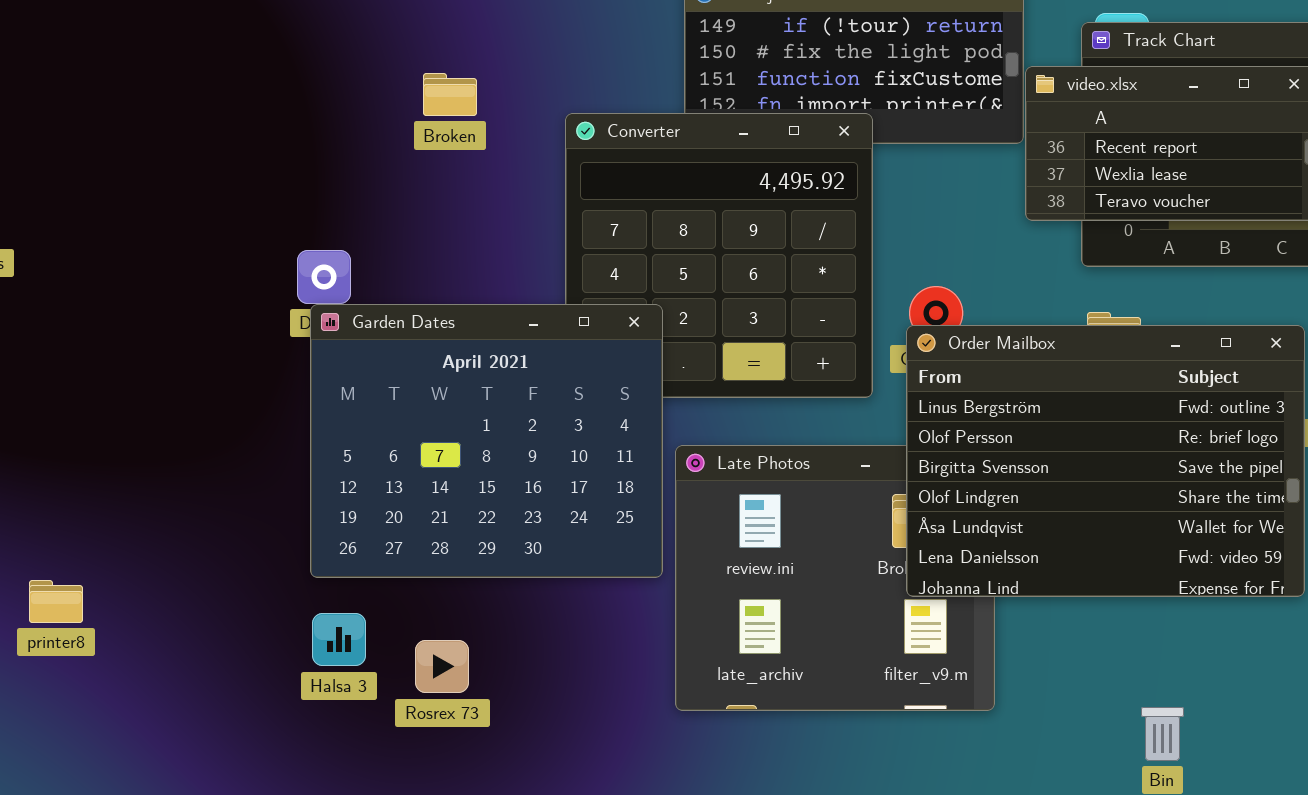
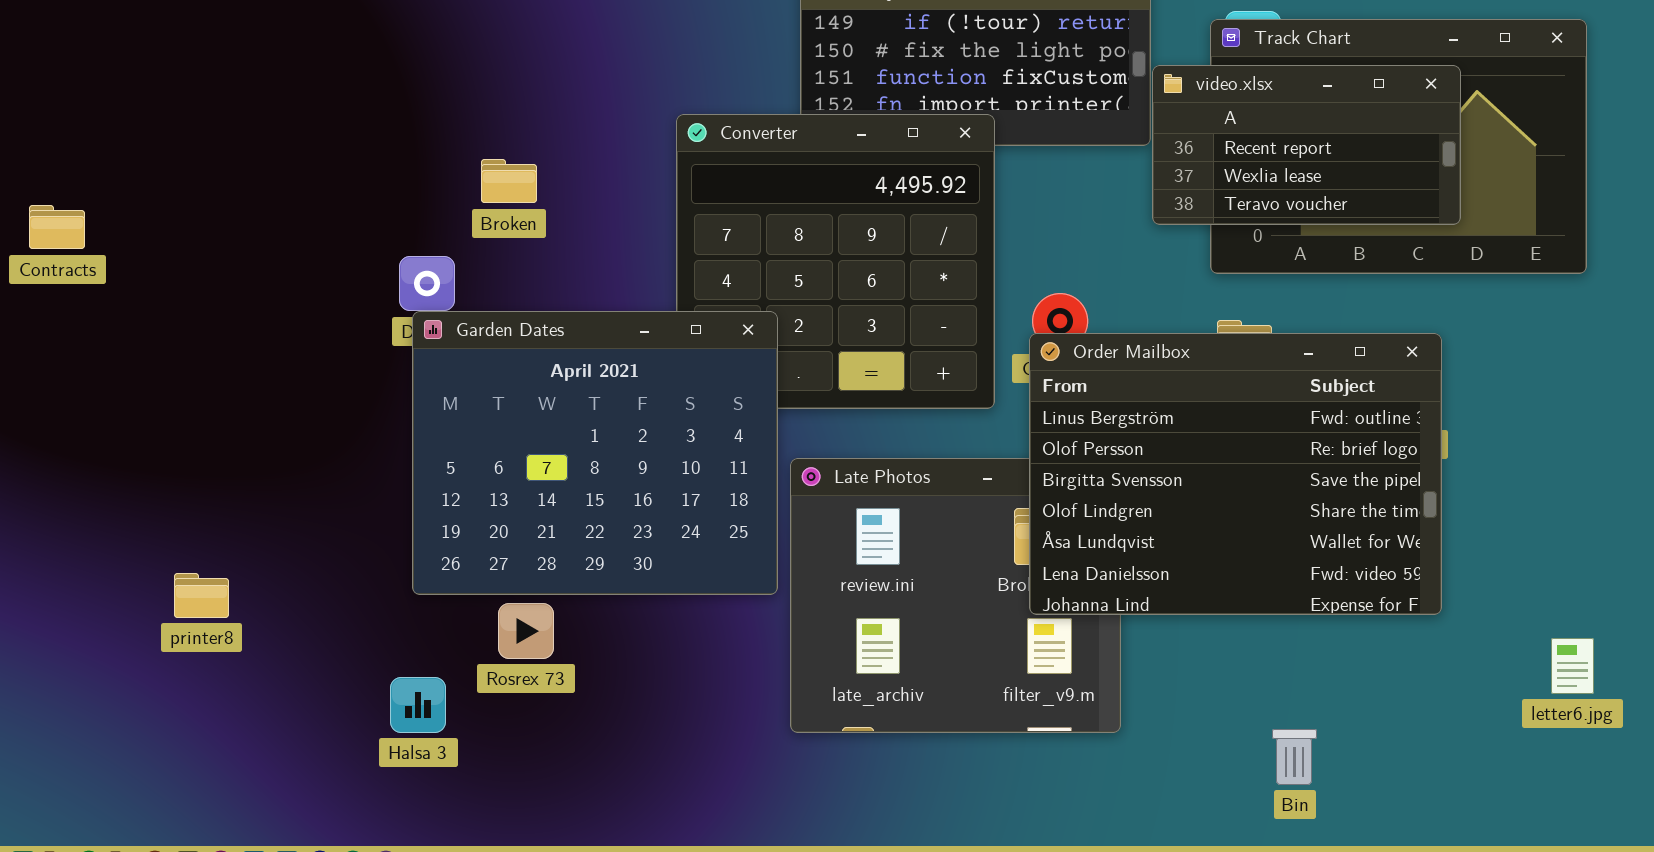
Broken: [423,73,477,116] -> [481,159,537,203], moved
printer8: [29,580,83,623] -> [174,573,229,618], moved
Halsa 3: [312,613,366,666] -> [390,677,446,733], moved
Rosrex 73: [415,640,469,693] -> [498,603,554,659], moved

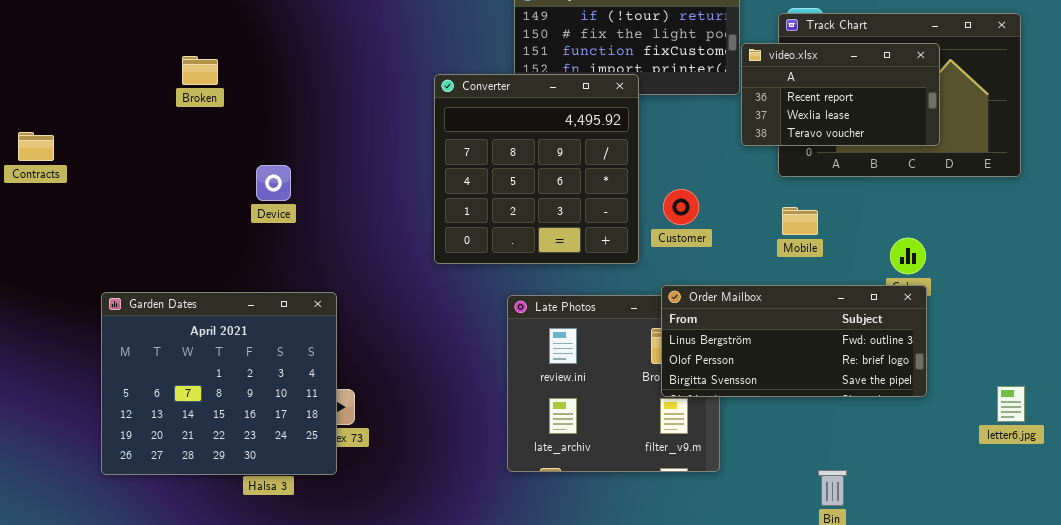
Broken: [481,159,537,203] -> [182,56,218,85], moved
Garden Dates: [412,311,778,595] -> [101,292,337,475], moved
Order Mailbox: [1029,333,1442,615] -> [661,285,927,397], resized
letter6.jpg: [1551,638,1594,694] -> [997,386,1025,422], moved

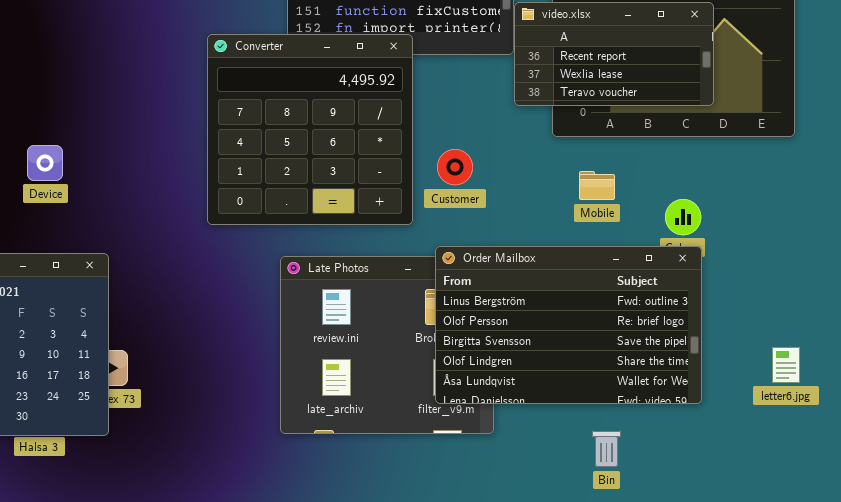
Device: [256,165,291,201] -> [27,145,63,181], moved
Mobile: [782,207,818,235] -> [579,171,615,200], moved
Order Mailbox: [661,285,927,397] -> [435,246,702,404], resized

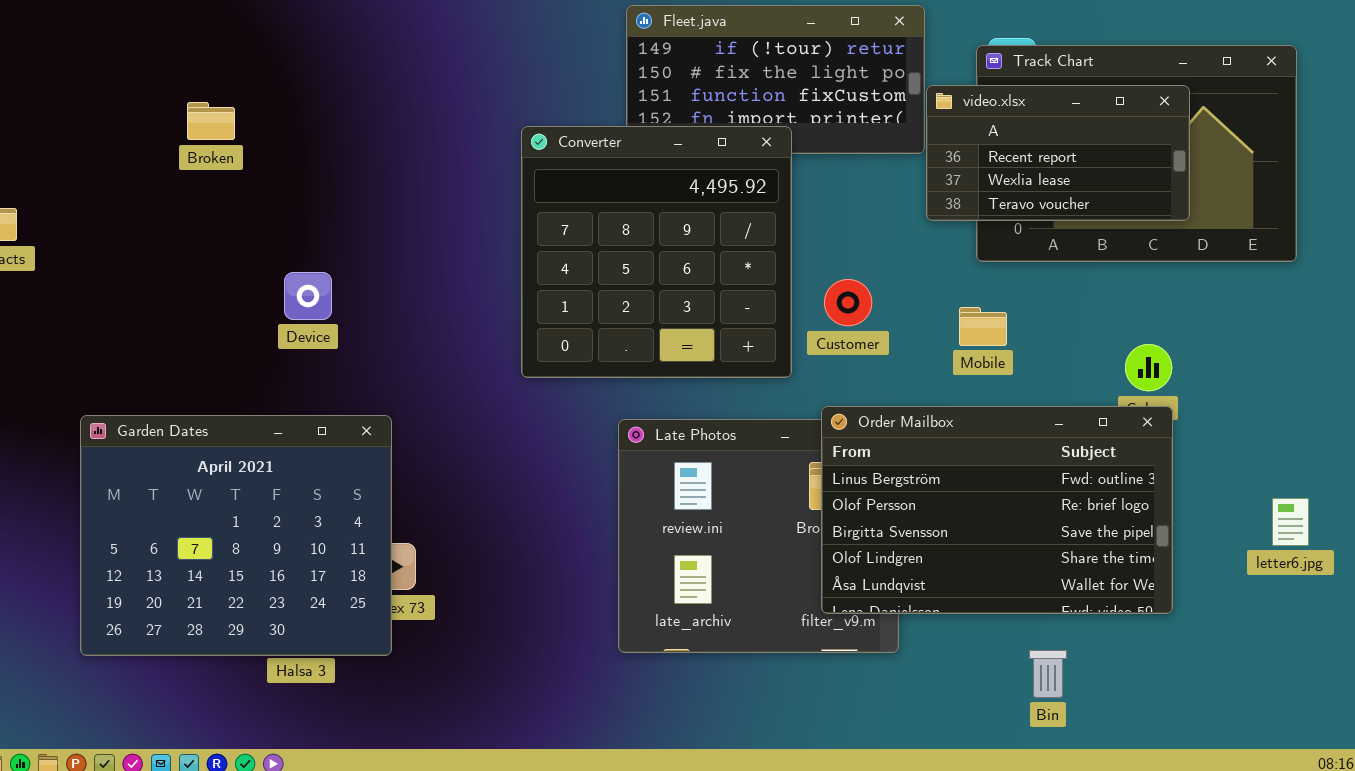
Mobile: [579,171,615,200] -> [959,307,1007,346], moved
letter6.jpg: [772,347,800,383] -> [1272,498,1309,546], moved

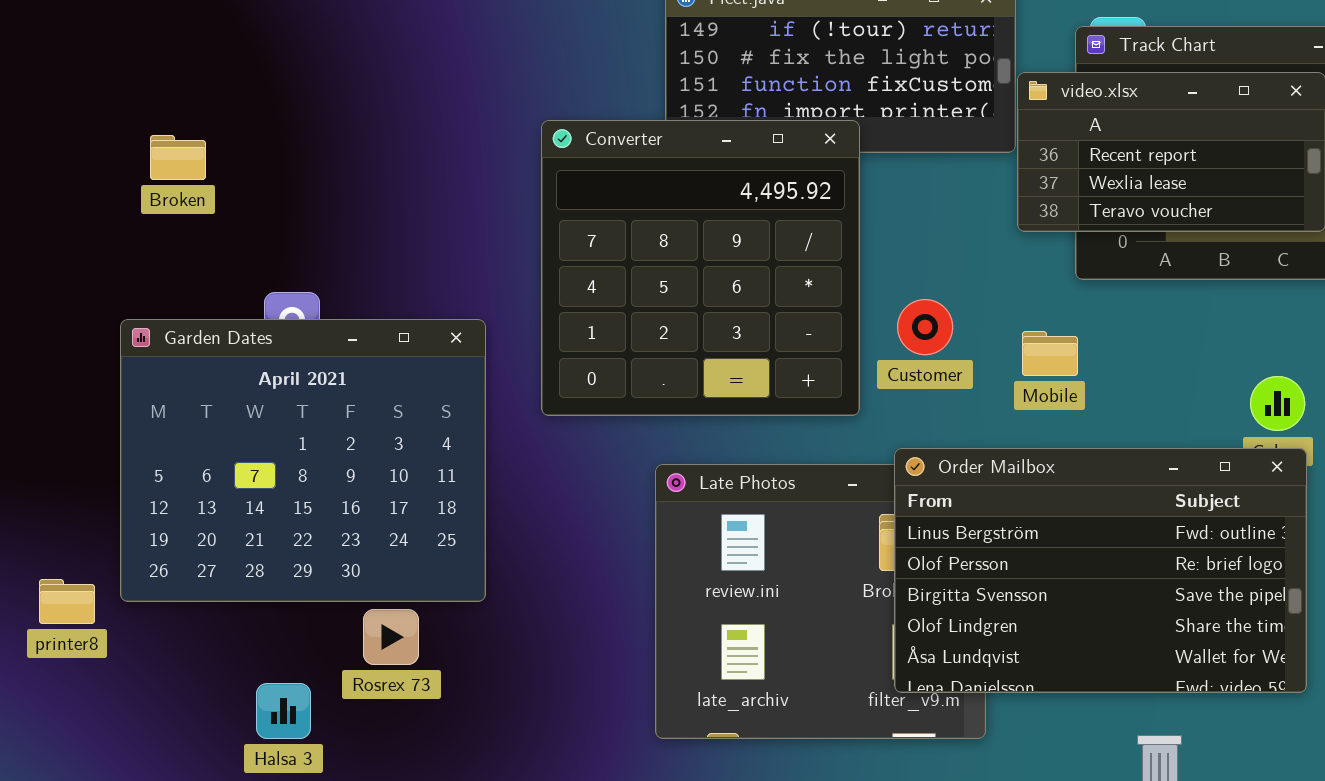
Broken: [187,102,235,140] -> [150,135,206,180], moved
Mobile: [959,307,1007,346] -> [1022,331,1078,376], moved
Garden Dates: [80,415,392,656] -> [120,319,486,602], moved

